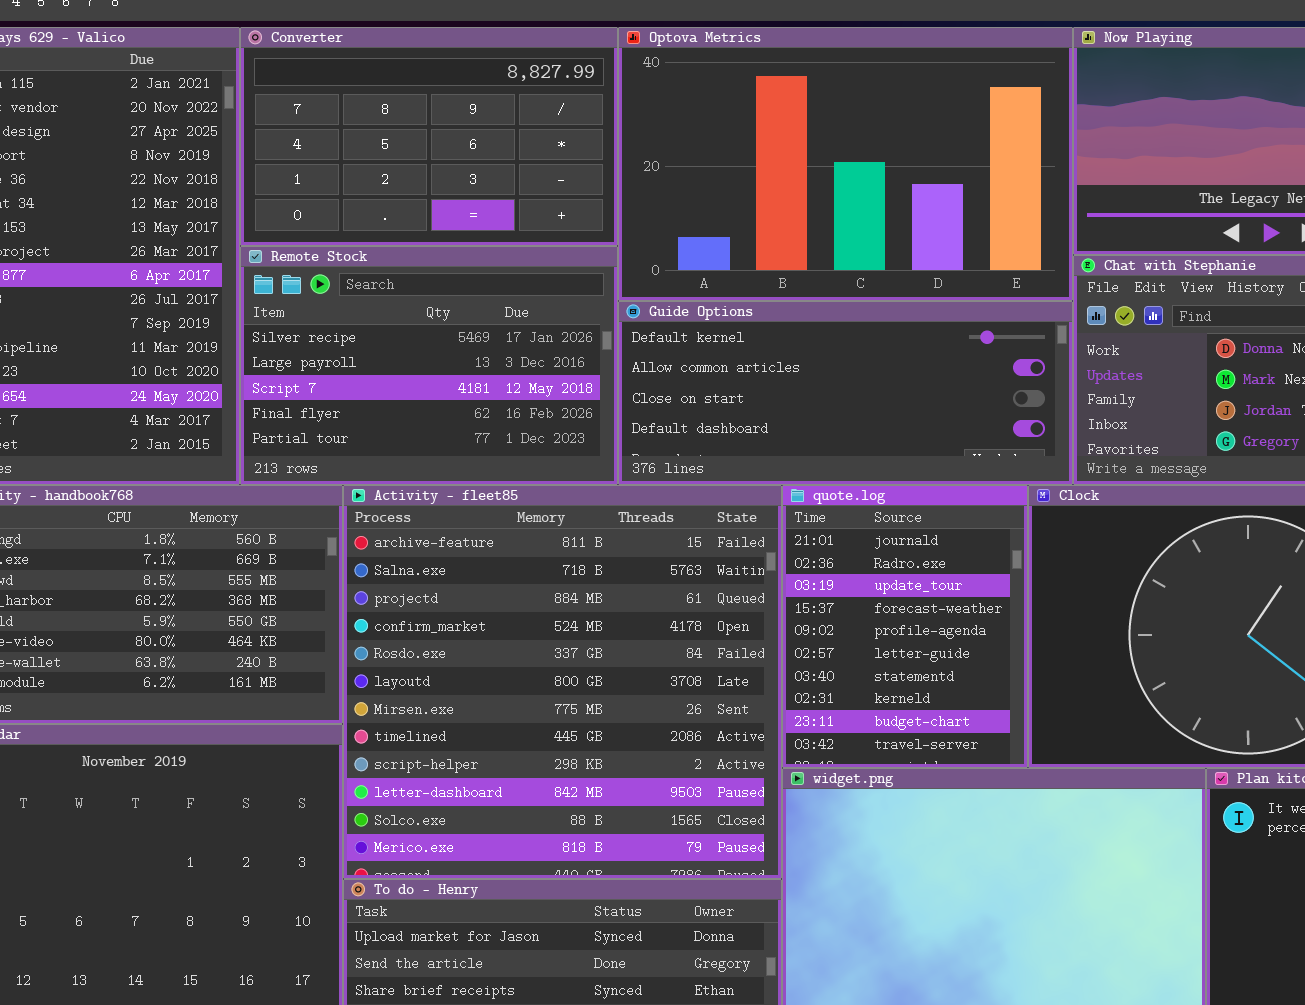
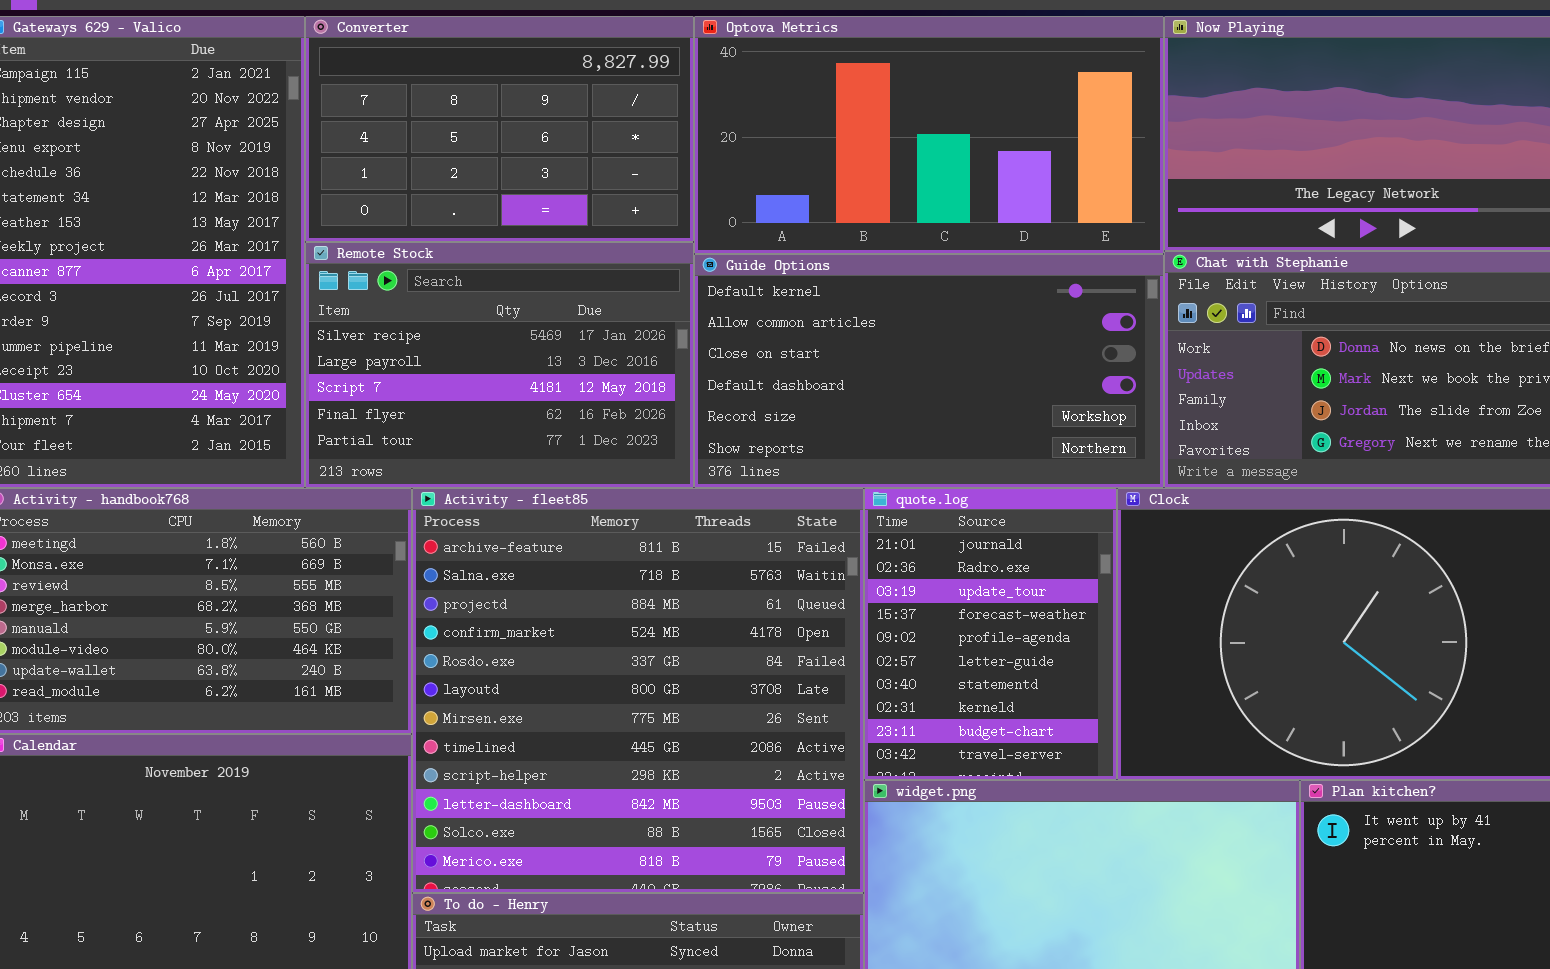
Optova Metrics: [618,27,1073,301] -> [694,16,1164,254], resized
Guide Options: [618,301,1073,485] -> [694,254,1164,488], resized

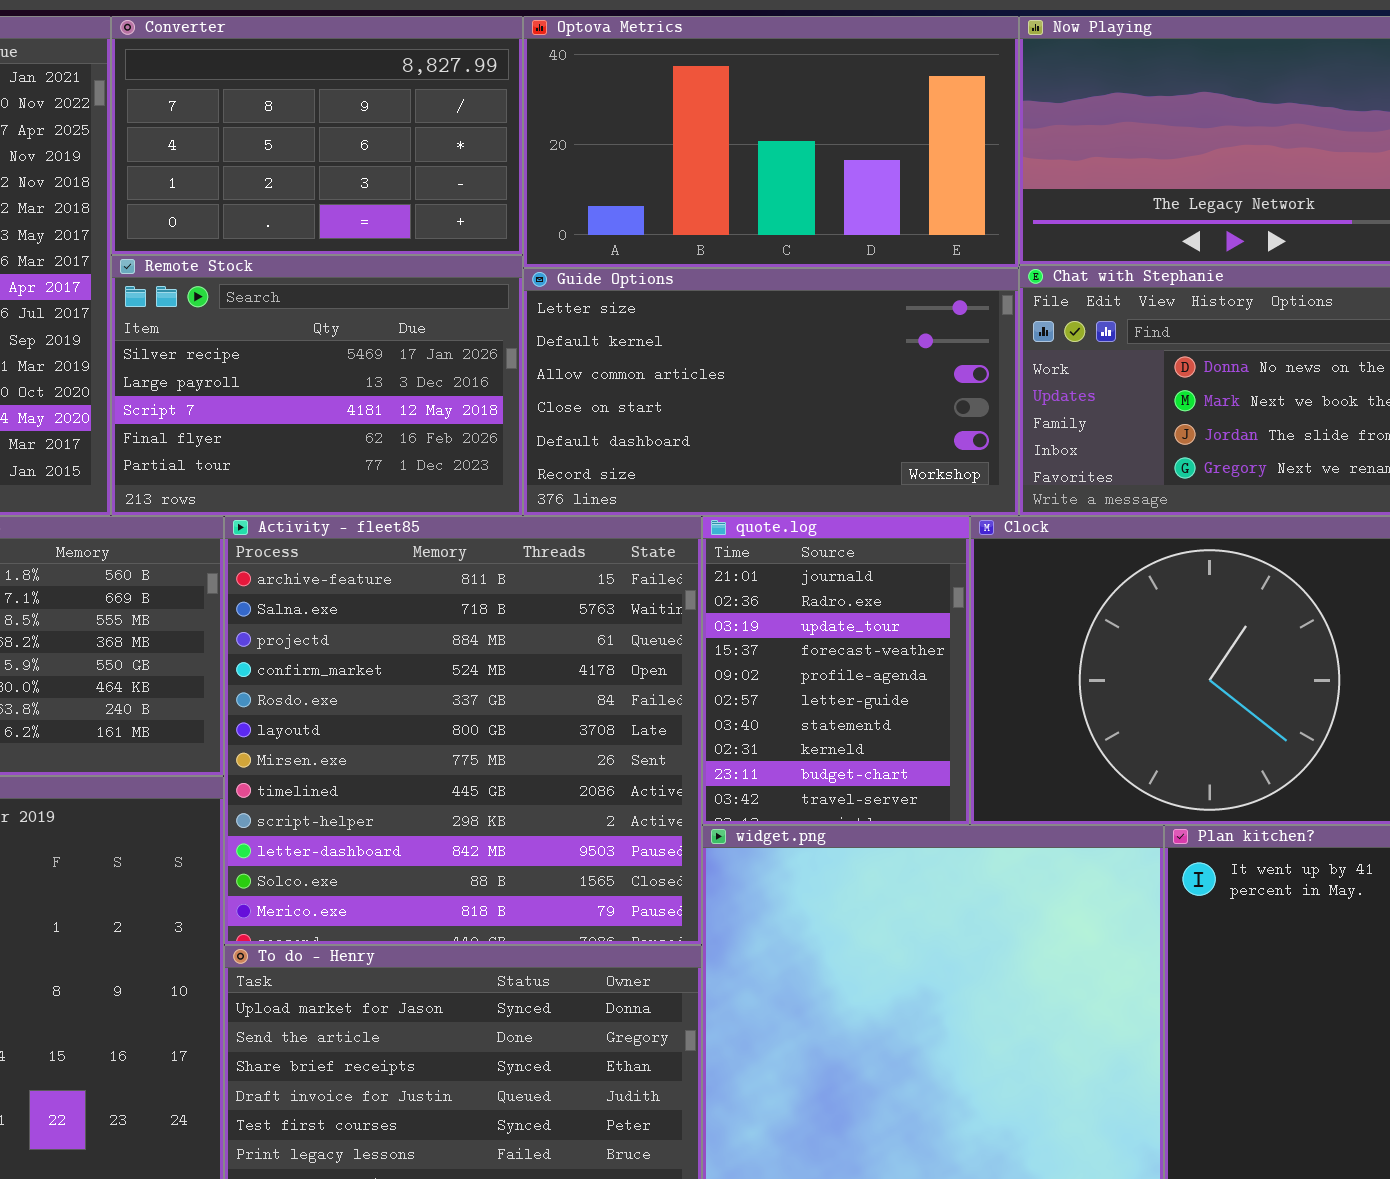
Guide Options: [694,254,1164,488] -> [523,268,1019,516], scrolled up 1 row

